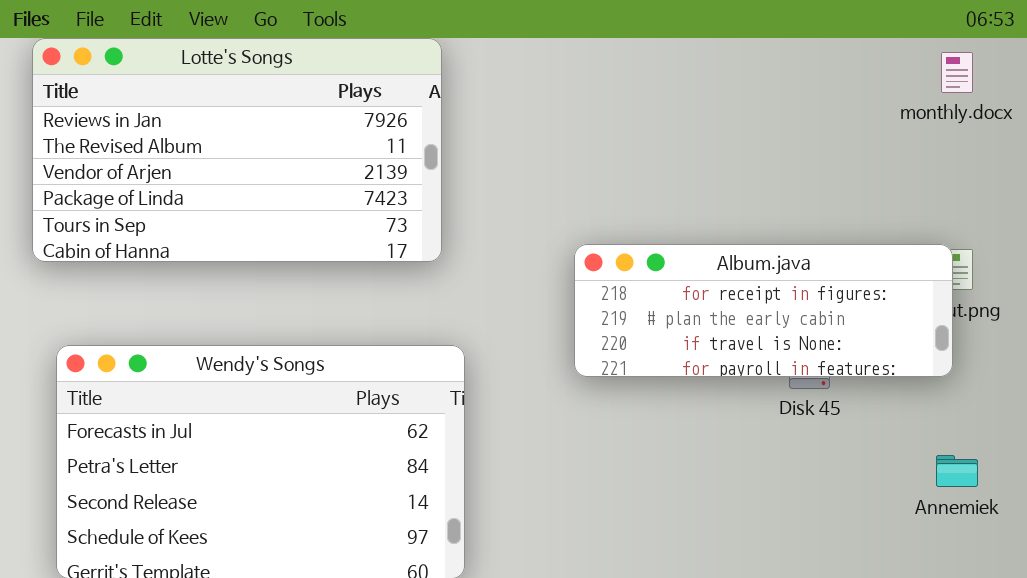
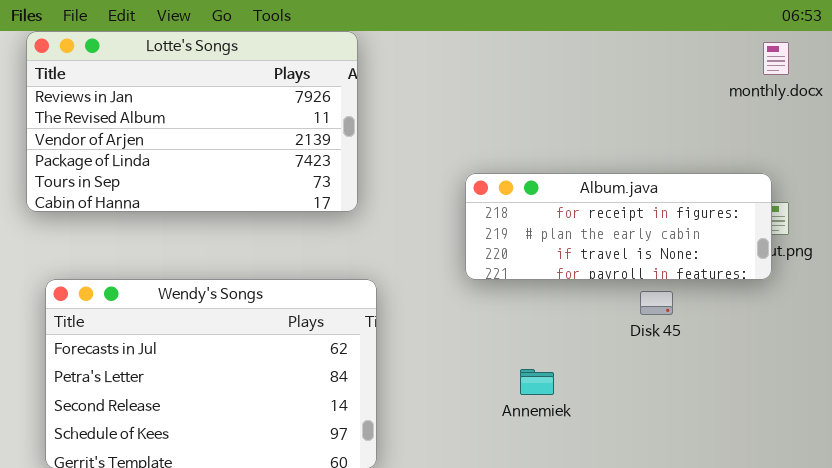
Album.java: [574,244,953,377] -> [465,173,772,280], moved
Annemiek: [936,455,978,487] -> [520,369,554,395], moved

